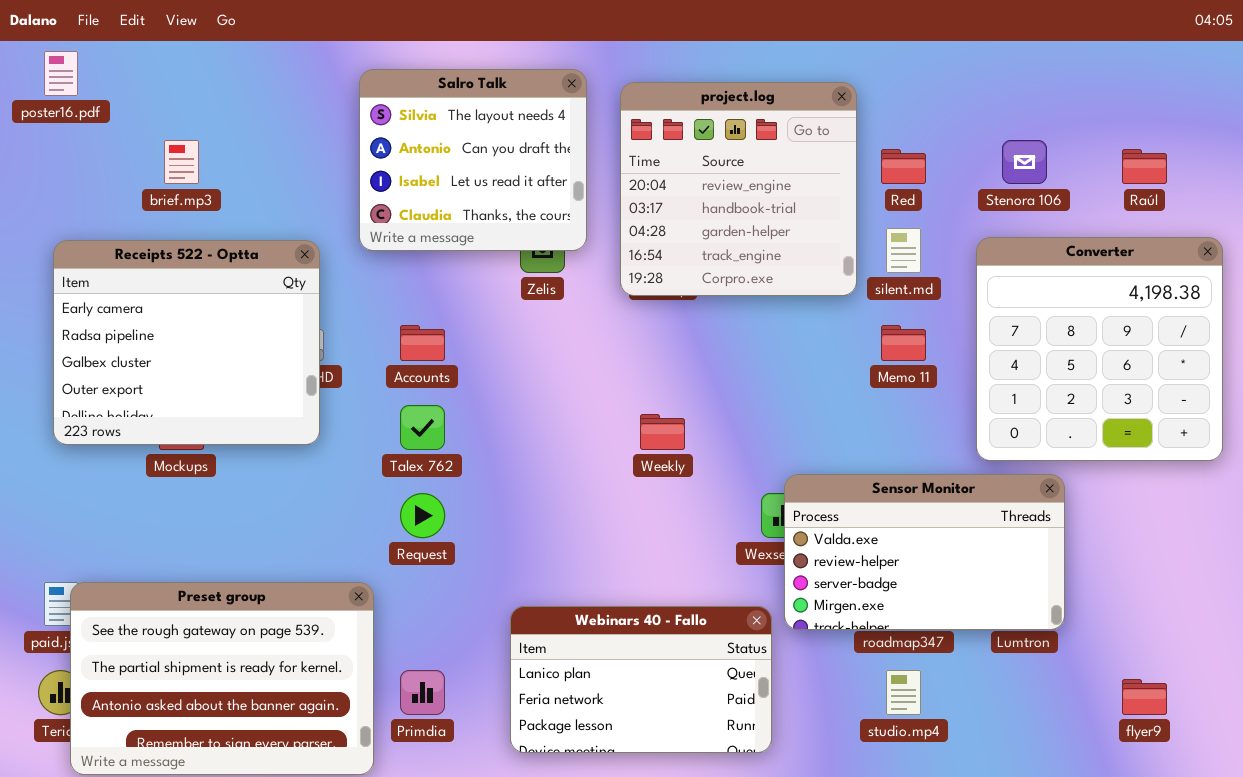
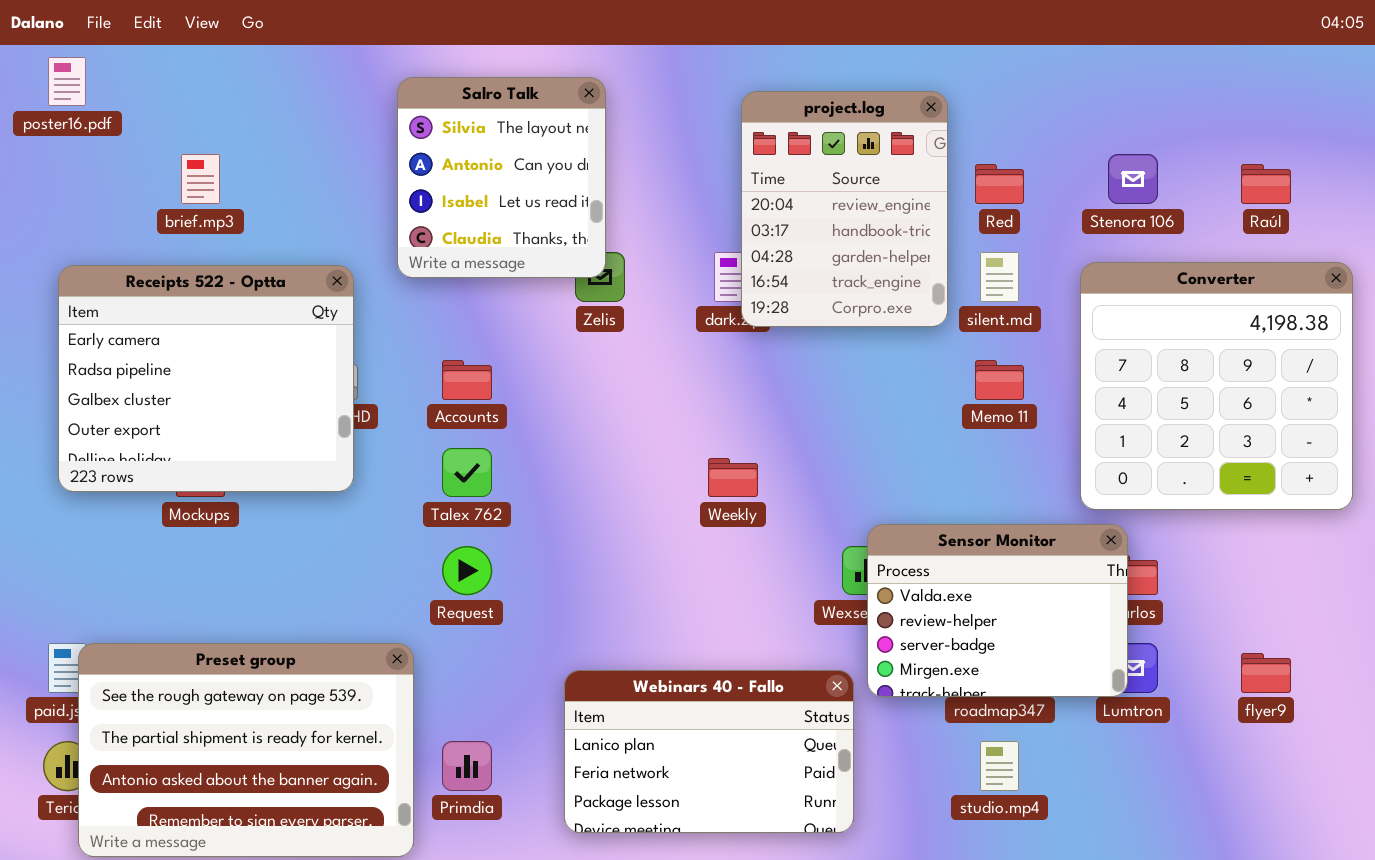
Salro Talk: [359,69,587,251] -> [397,77,606,278], resized
project.log: [620,82,857,296] -> [741,91,948,327], resized
Sensor Monitor: [784,474,1065,630] -> [867,524,1128,697], resized
flyer9: [1122,679,1167,715] -> [1241,653,1291,693], moved

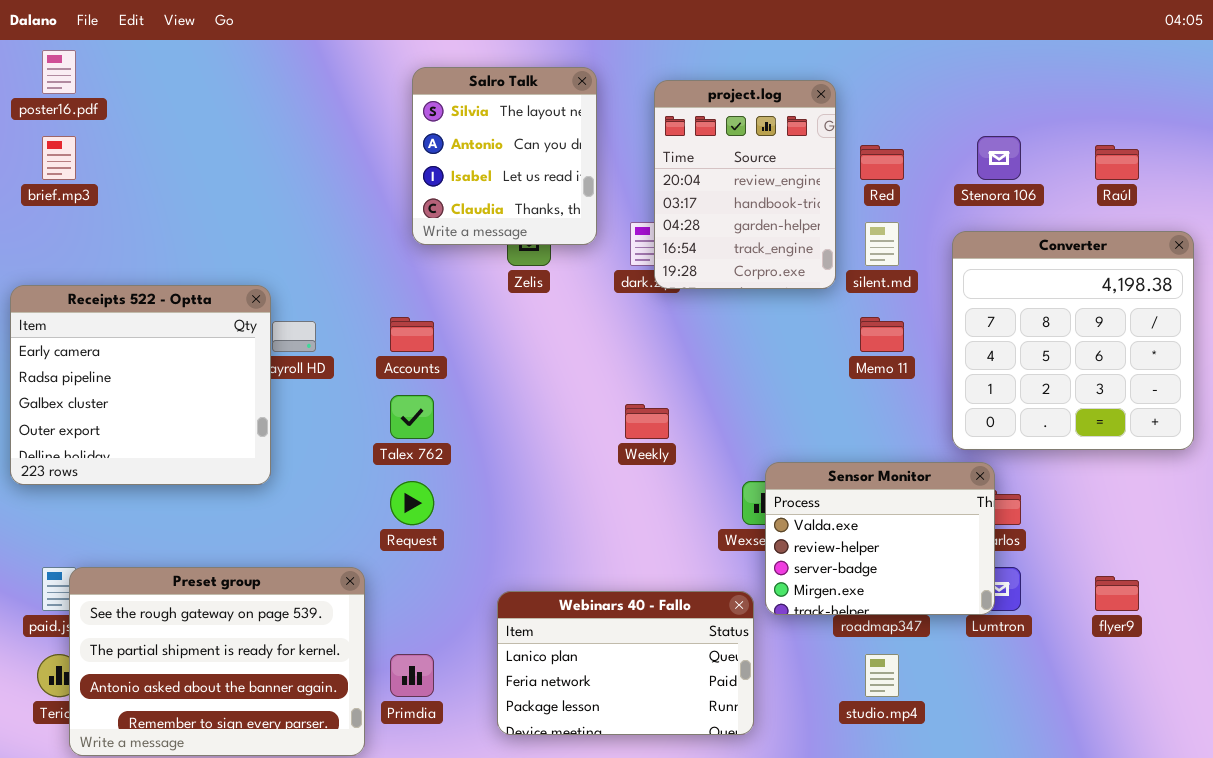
Salro Talk: [397,77,606,278] -> [412,67,597,245], moved
brief.mp3: [181,154,220,204] -> [42,136,76,180], moved
Receipts 522 - Optta: [58,265,354,492] -> [10,285,271,485], moved

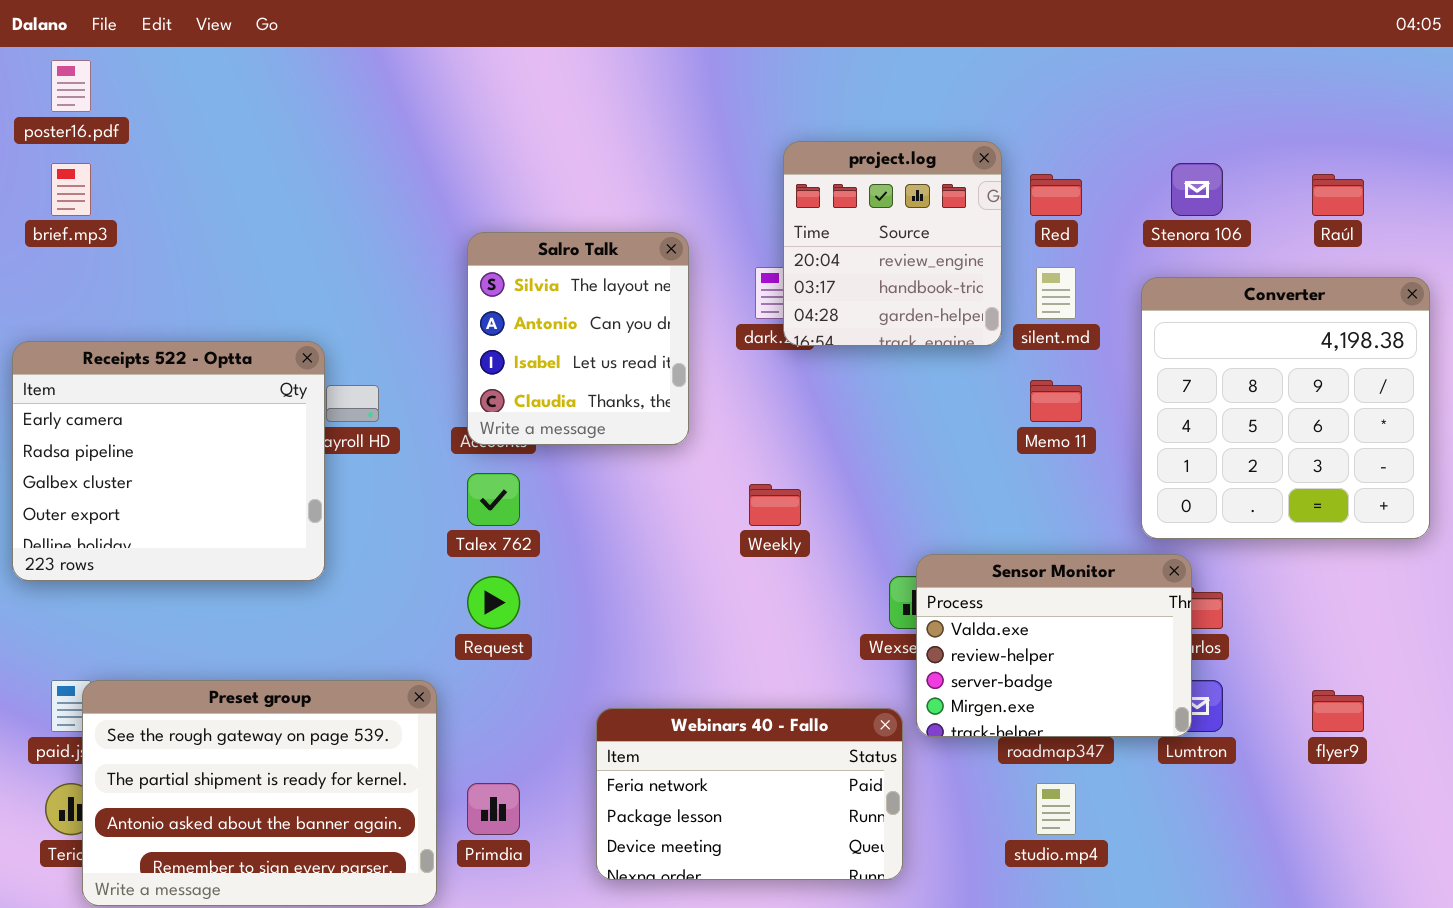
Salro Talk: [412,67,597,245] -> [467,232,689,445], moved
project.log: [654,80,836,289] -> [783,141,1002,346], resized
Webinars 40 - Fallo: [497,591,754,735] -> [596,708,903,880], scrolled down 1 row

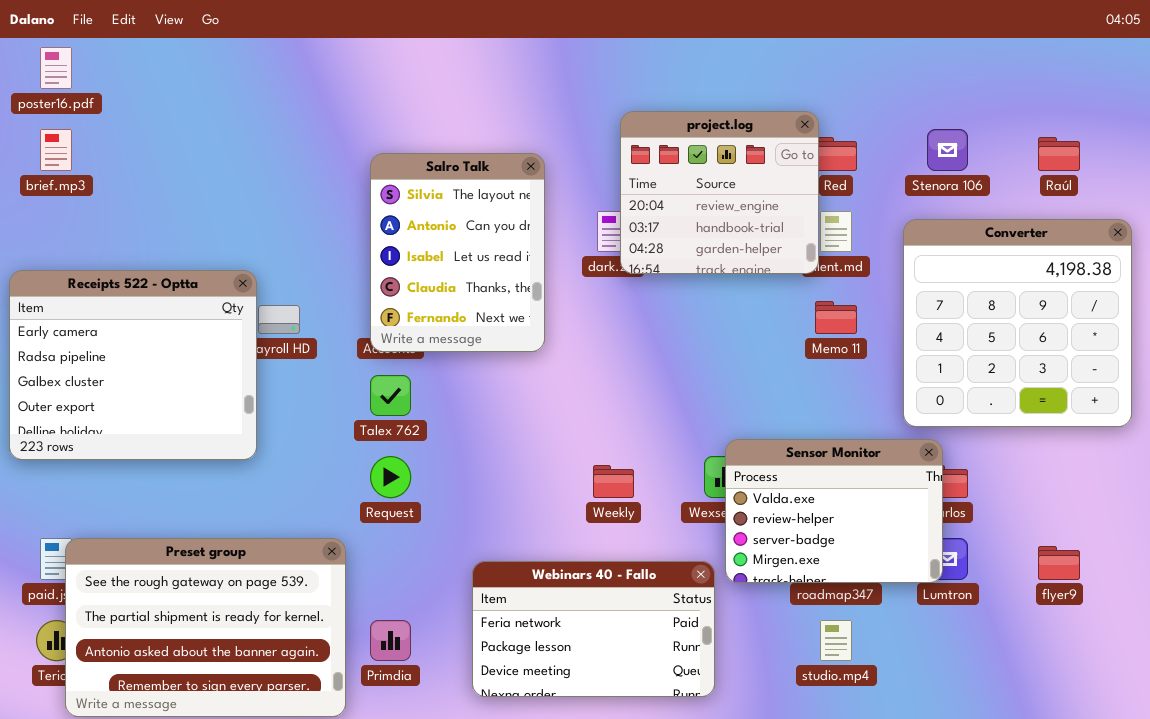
project.log: [783,141,1002,346] -> [620,111,819,274], resized
Salro Talk: [467,232,689,445] -> [370,153,545,352], resized
Weekly: [749,484,801,526] -> [593,465,634,498], moved

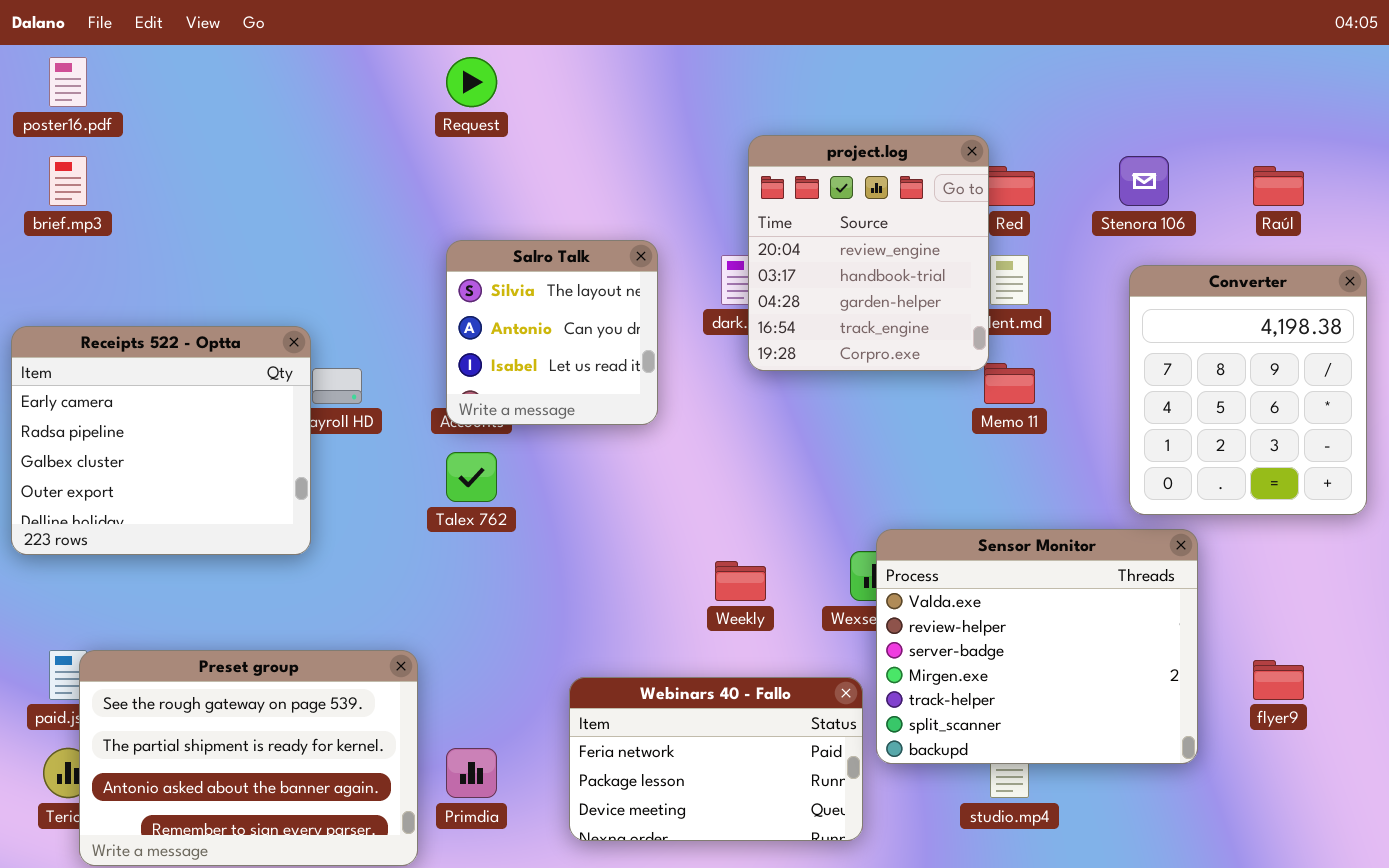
project.log: [620,111,819,274] -> [748,135,989,371], resized
Salro Talk: [370,153,545,352] -> [446,240,658,425], resized
Converter: [903,219,1132,427] -> [1129,265,1367,515], resized
Sensor Monitor: [725,439,943,583] -> [876,529,1198,764], resized
Request: [370,456,411,498] -> [446,57,497,107], moved

